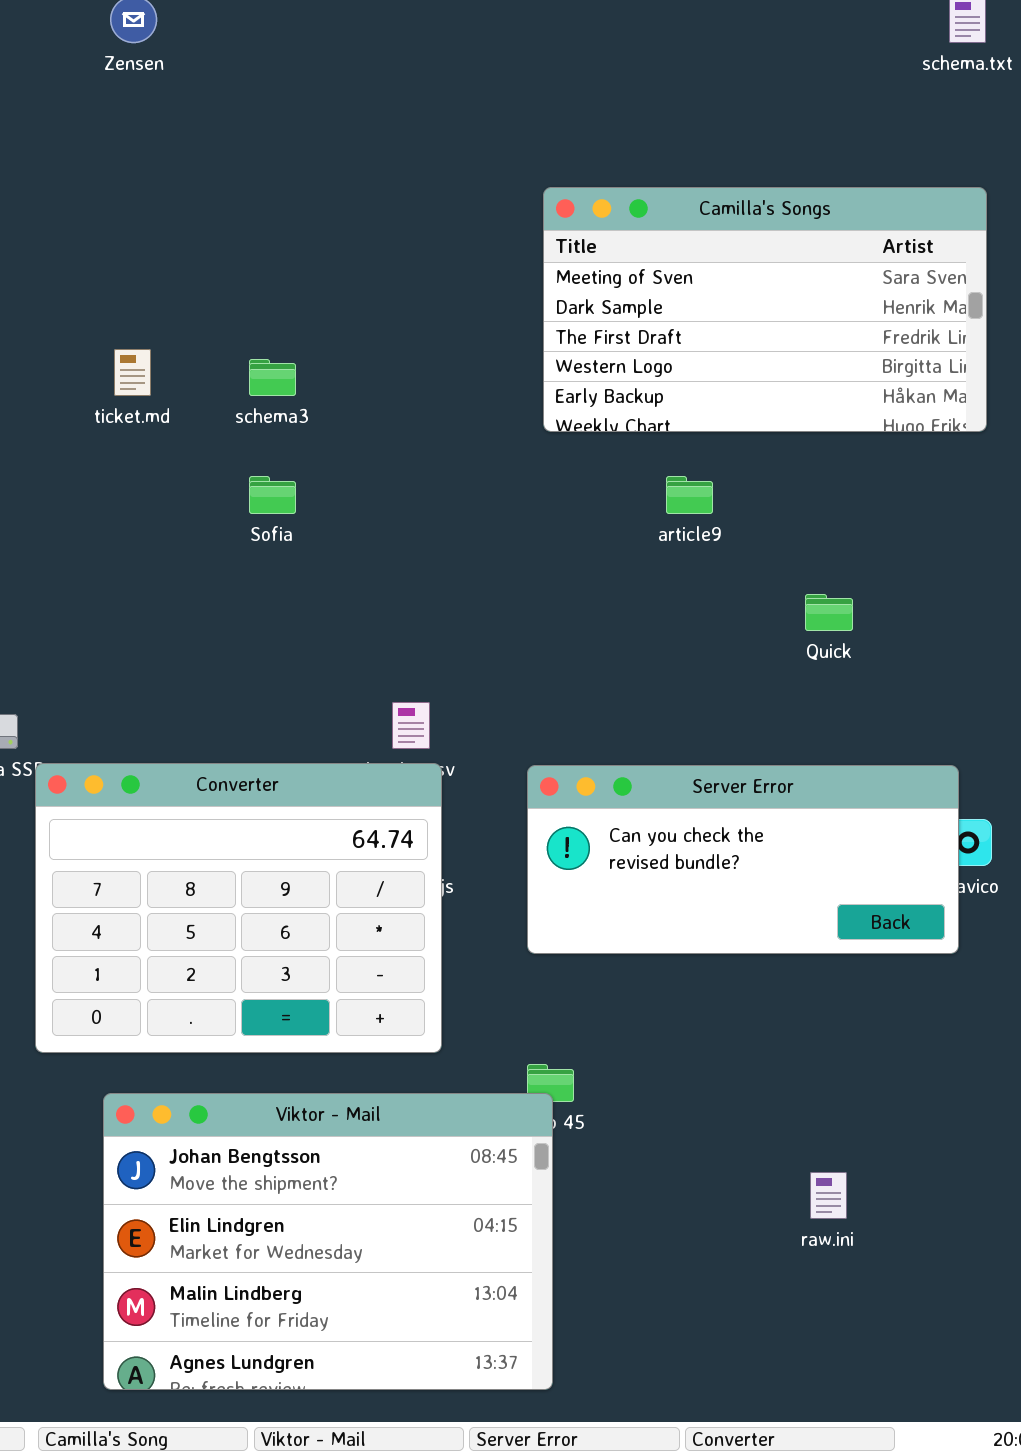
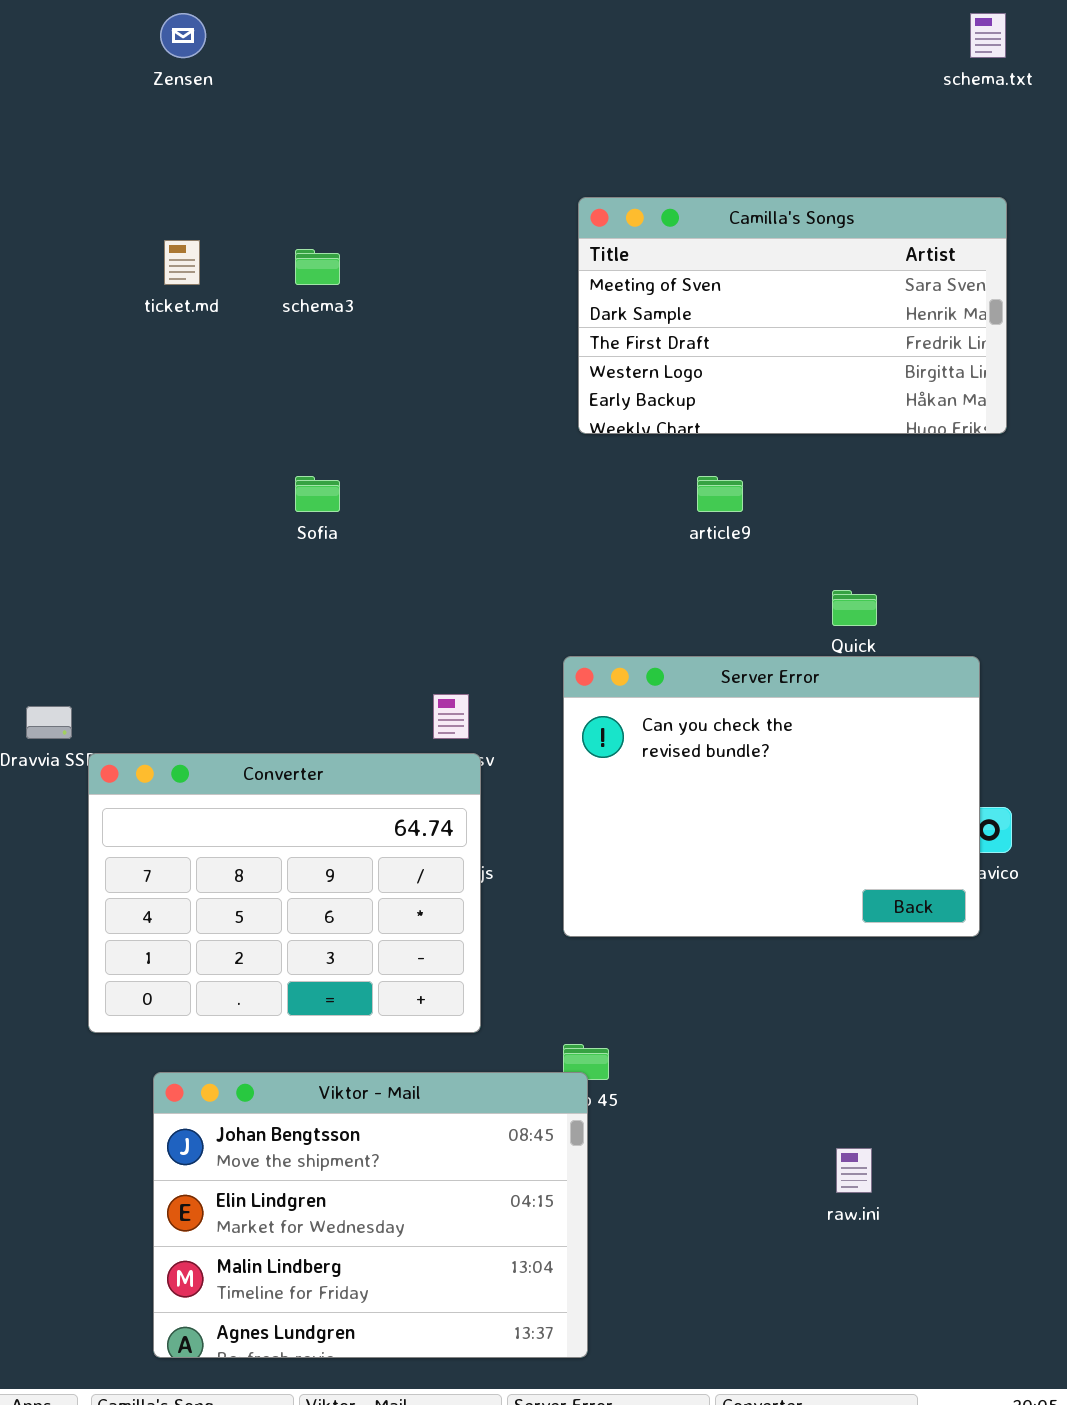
ticket.md: [114,349,151,396] -> [164,240,200,285], moved
schema3: [249,359,296,396] -> [295,249,340,285], moved
Server Error: [527,765,959,954] -> [563,656,980,937], resized

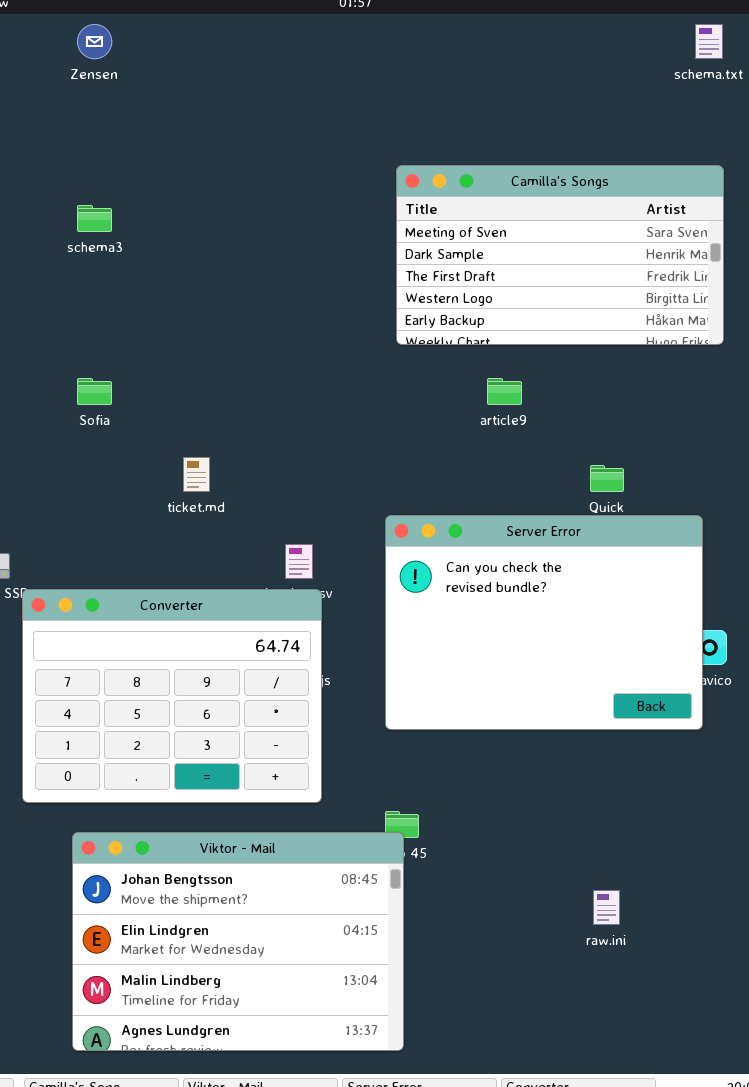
ticket.md: [164,240,200,285] -> [183,457,210,492], moved
schema3: [295,249,340,285] -> [77,205,112,232], moved
Sofia: [295,476,340,512] -> [77,378,112,405], moved

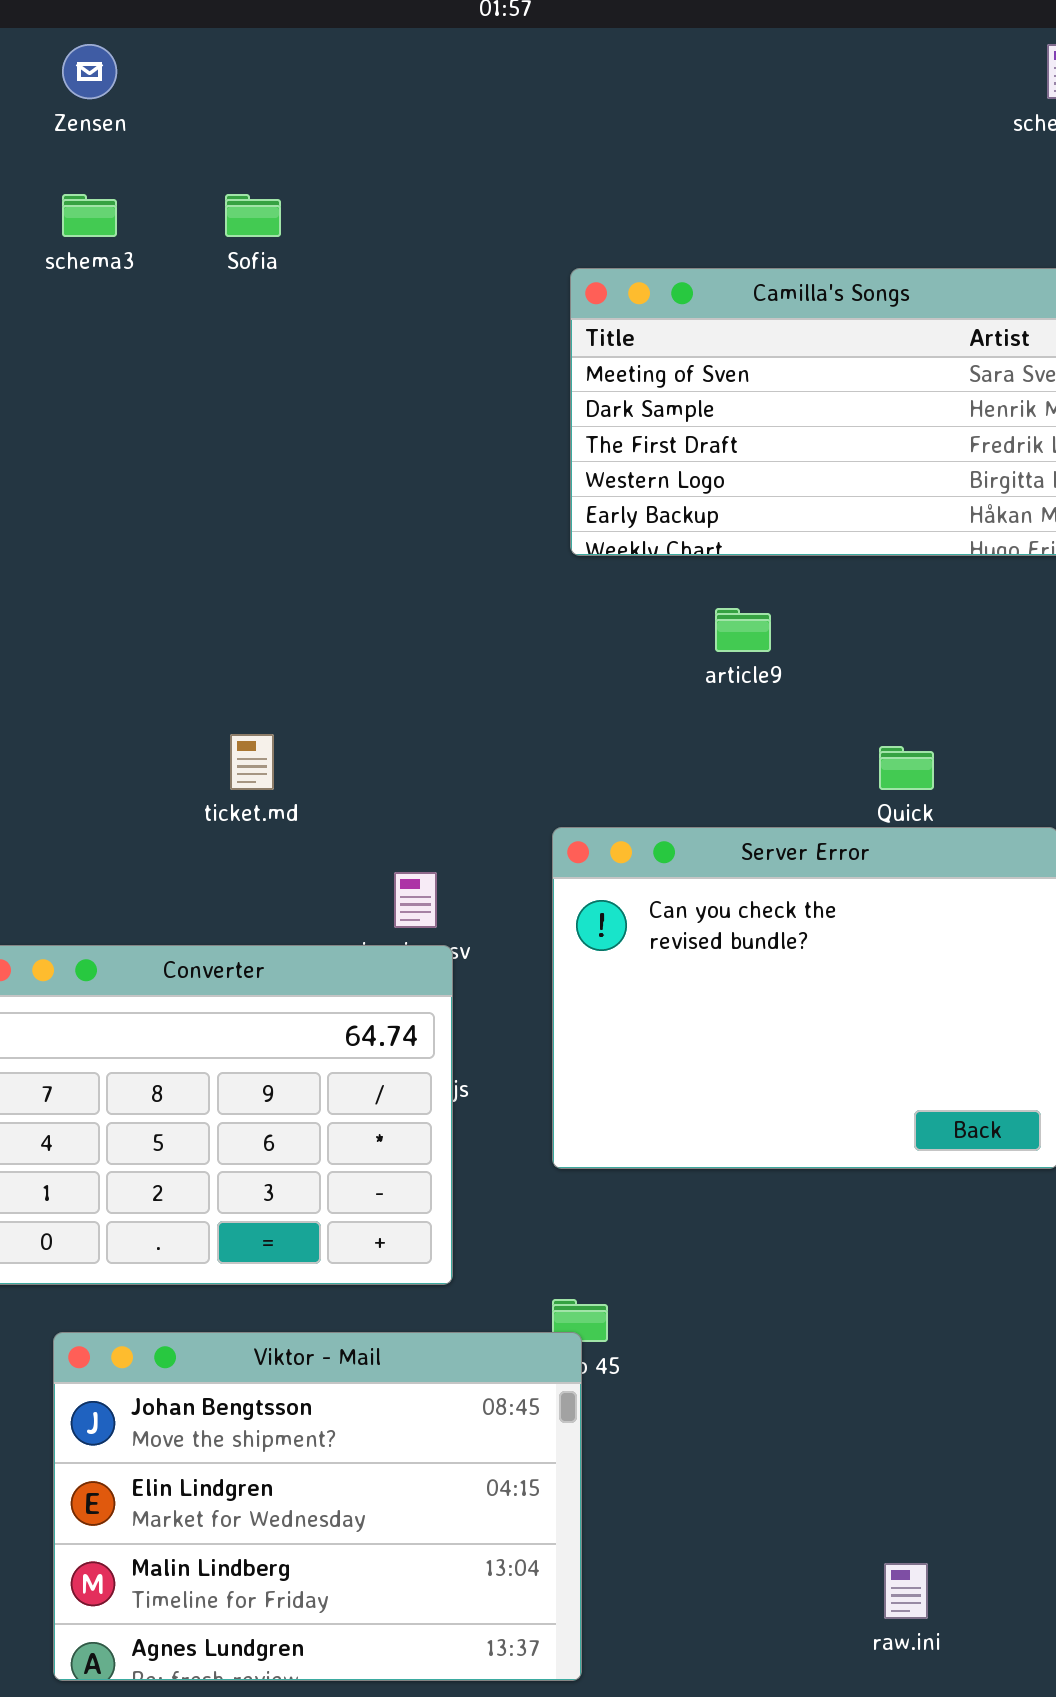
schema3: [77,205,112,232] -> [62,194,117,237], moved
Sofia: [77,378,112,405] -> [225,194,281,237], moved
raw.ini: [593,890,620,925] -> [884,1563,928,1619], moved

